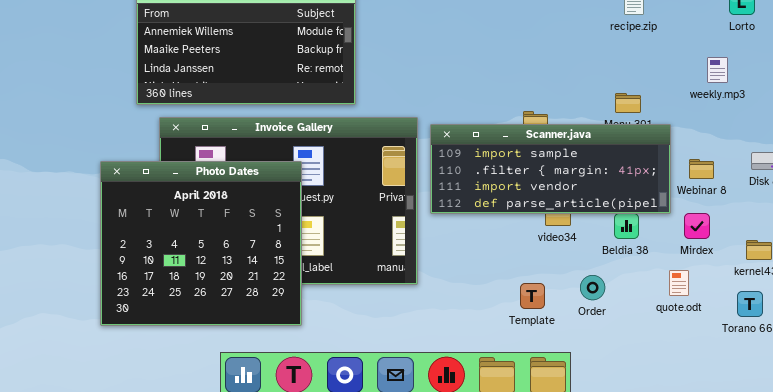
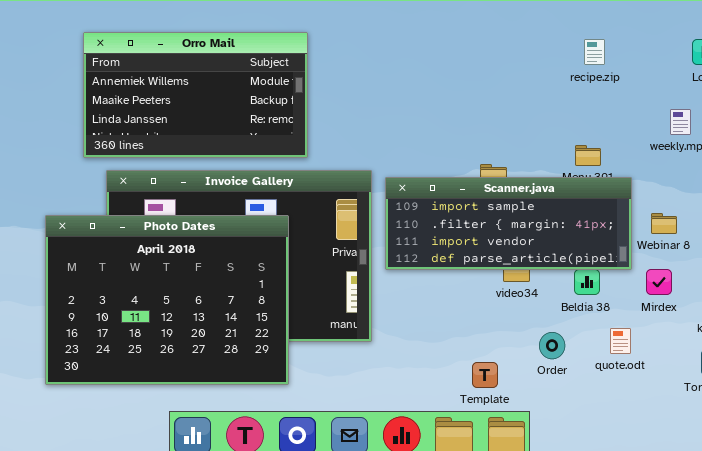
Photo Dates: [100,161,302,326] -> [45,215,289,385], resized
quote.odt: [669,270,689,296] -> [610,328,631,354], moved
Template: [520,283,545,309] -> [472,362,498,388], moved

